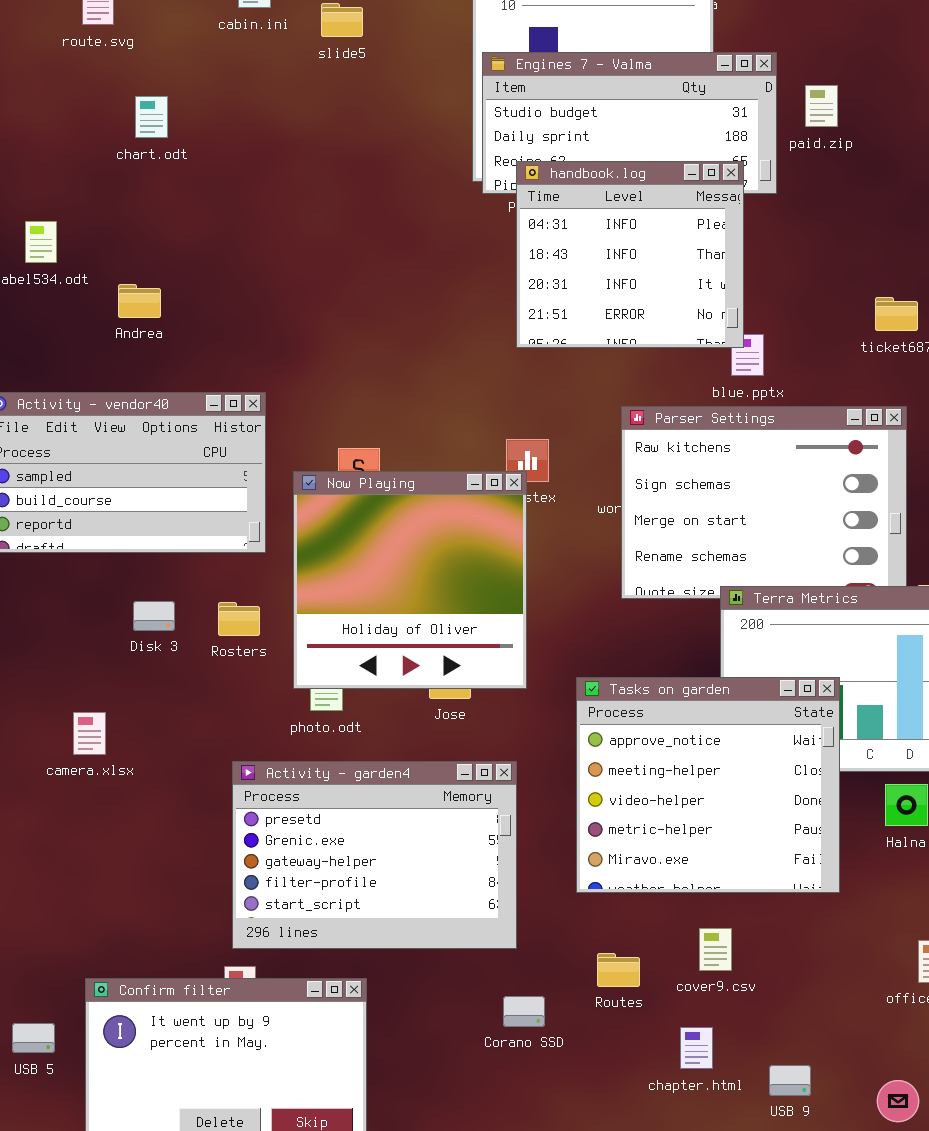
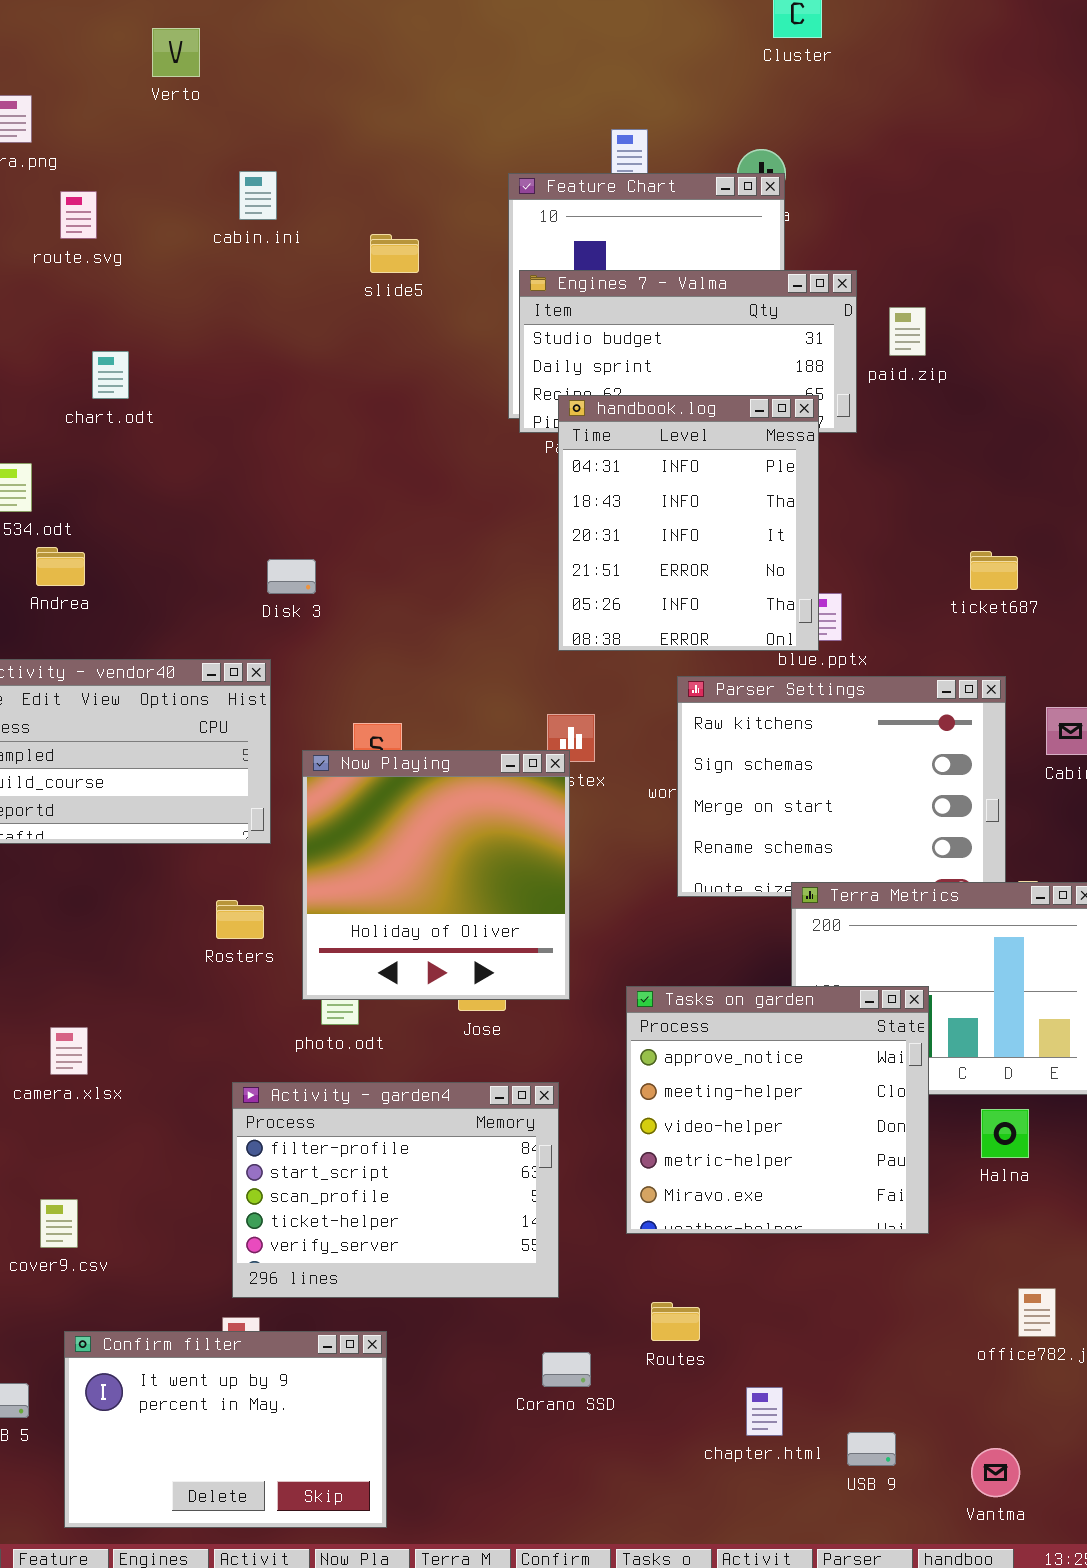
slide5: [321,3,363,37] -> [370,234,419,273], moved
chart.odt: [135,96,168,138] -> [92,351,129,399], moved
handbook.log: [516,161,744,348] -> [558,395,819,651], resized
Andrea: [118,284,161,318] -> [36,547,85,586], moved
Disk 3: [133,601,175,631] -> [267,559,316,594], moved
Activity - garden4: [232,761,517,949] -> [232,1082,559,1298], scrolled down 3 rows
cover9.csv: [699,928,732,971] -> [40,1199,78,1248], moved

